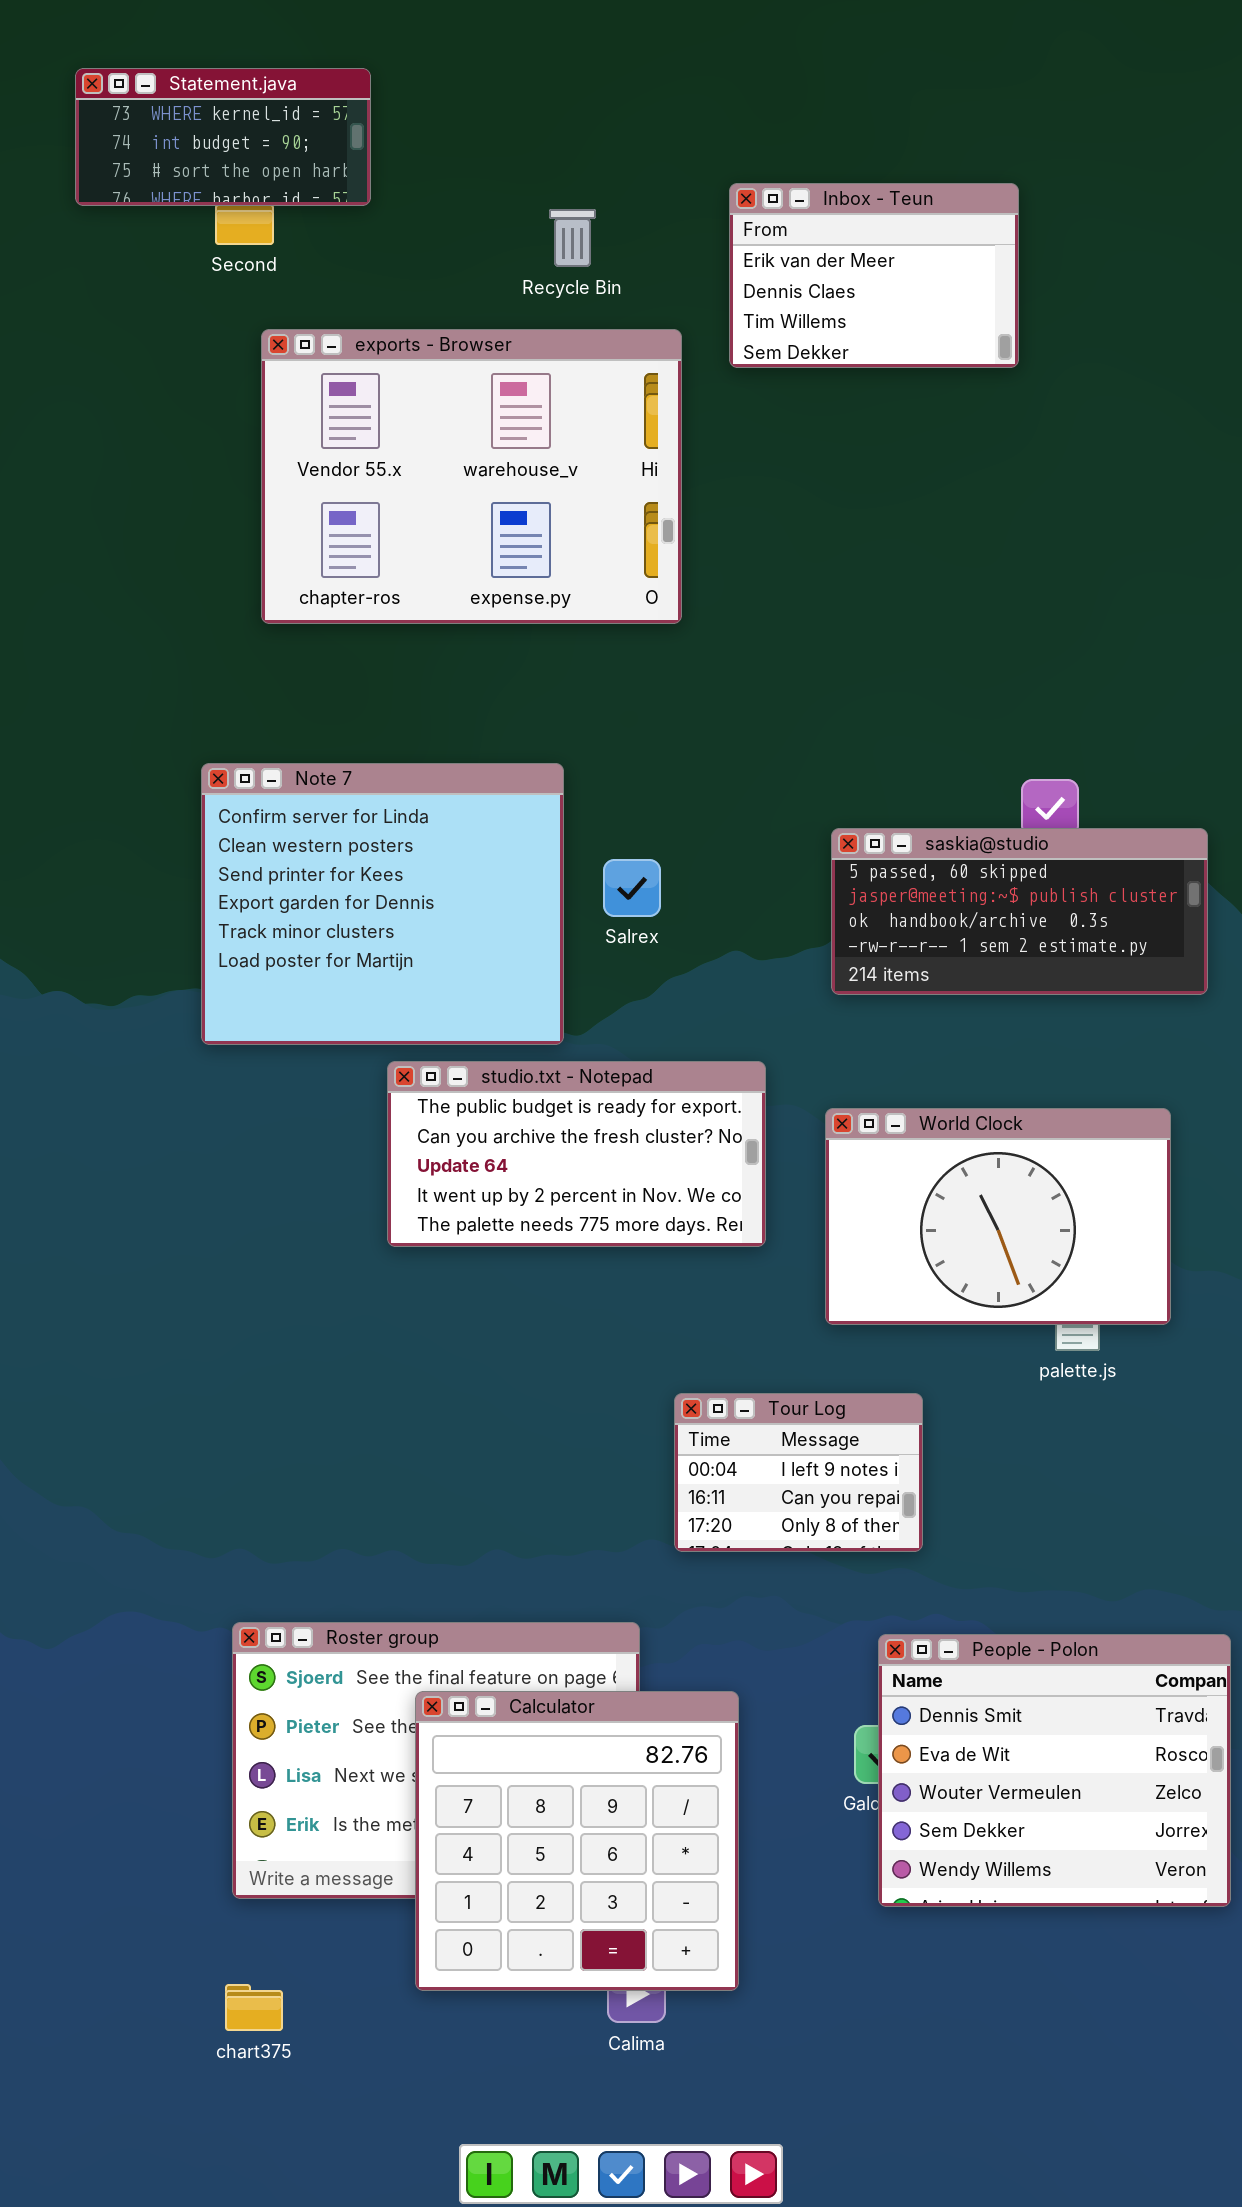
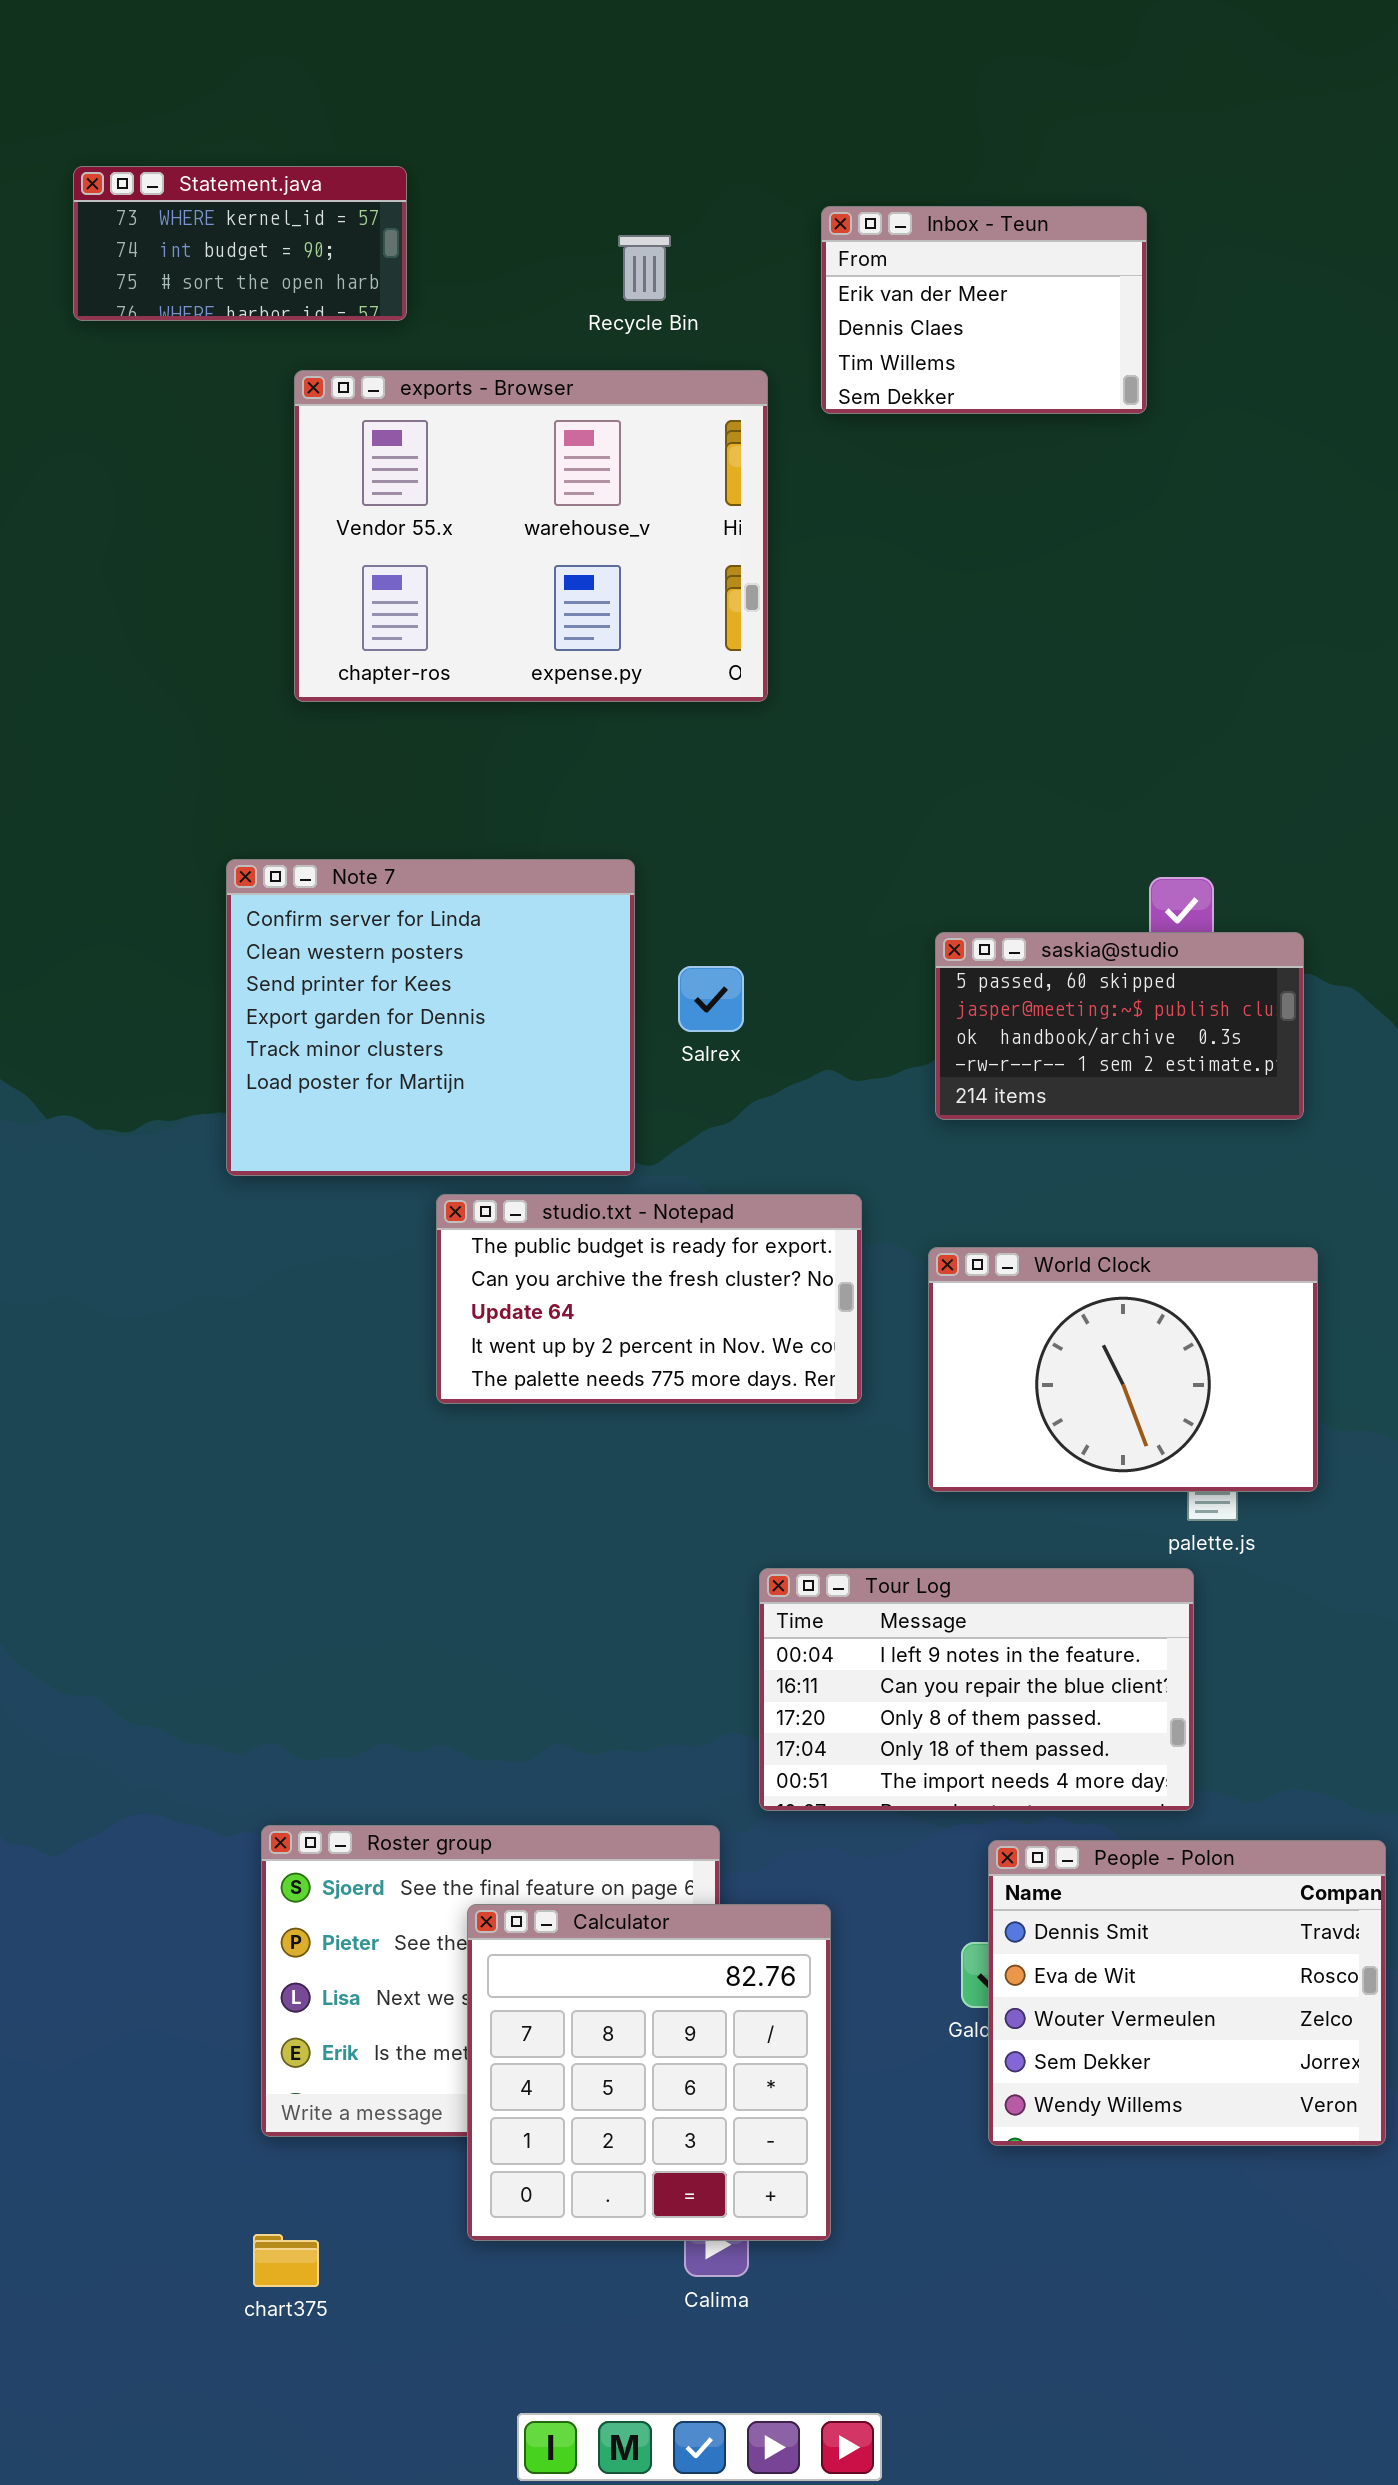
Statement.java: [75,68,371,206] -> [73,166,407,321], moved
saskia@studio: [831,828,1208,995] -> [935,932,1304,1120], resized
Tour Log: [674,1393,923,1552] -> [759,1568,1194,1811], resized

